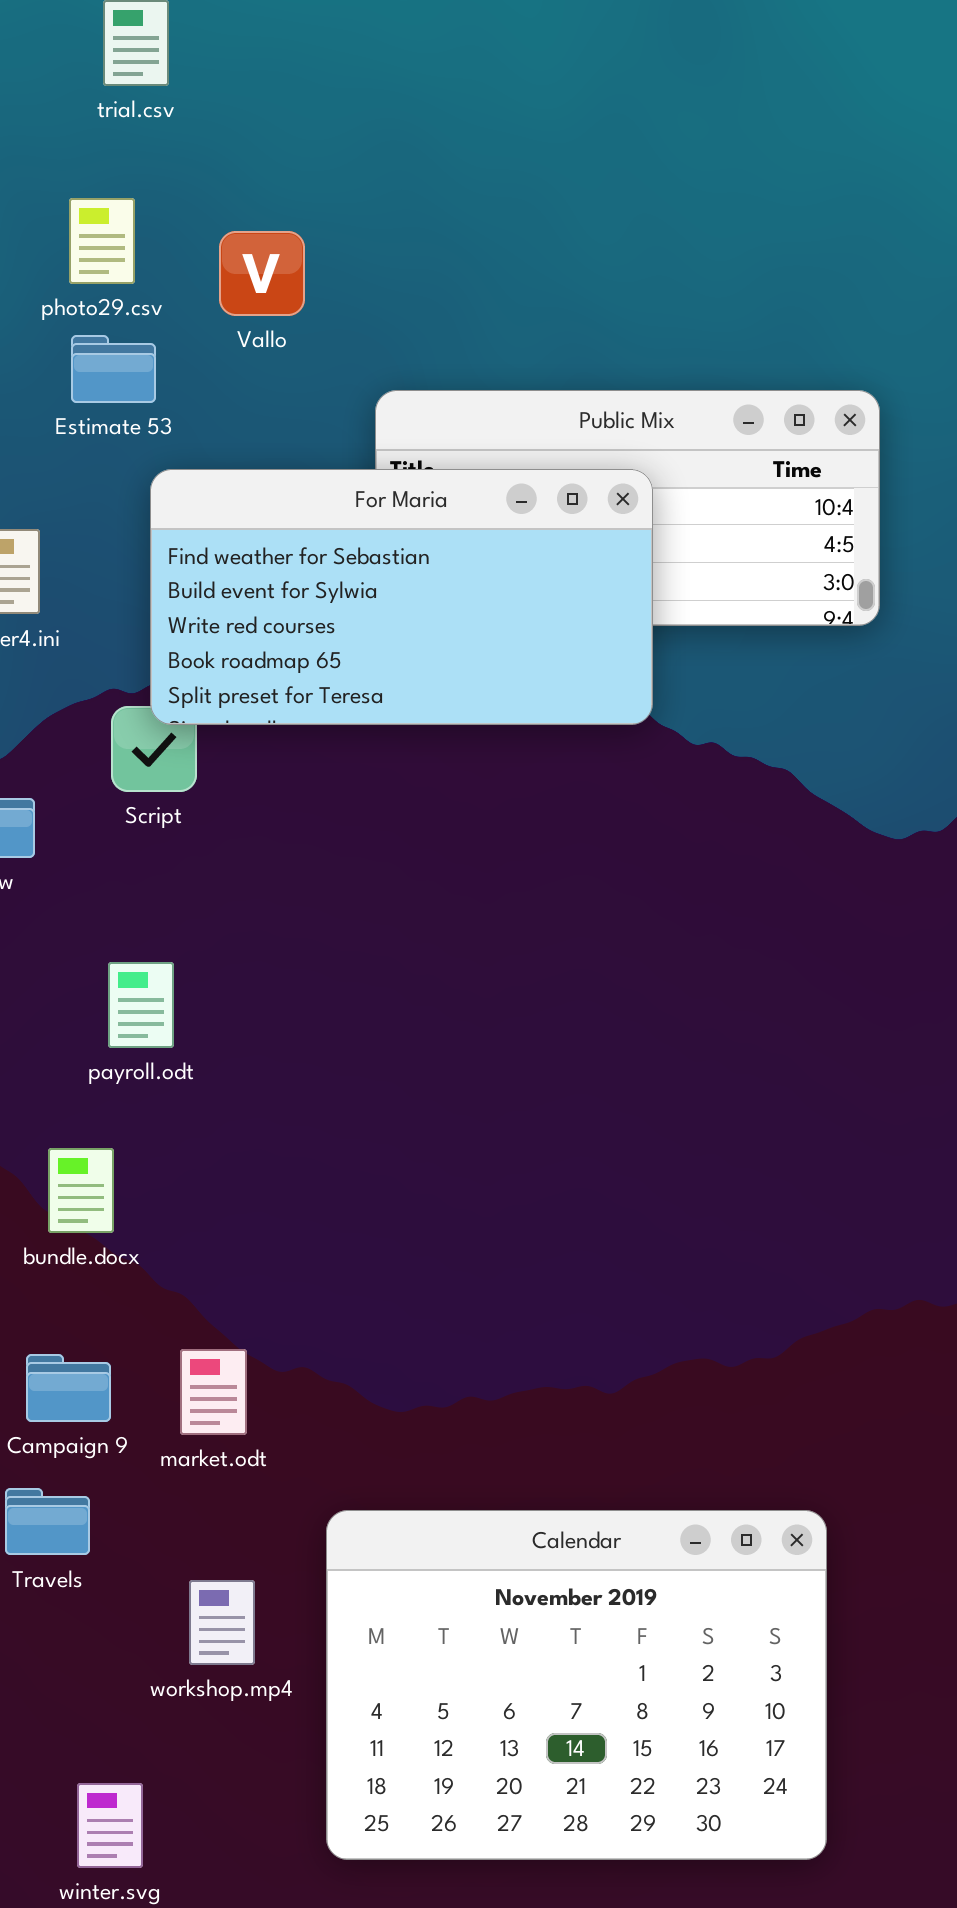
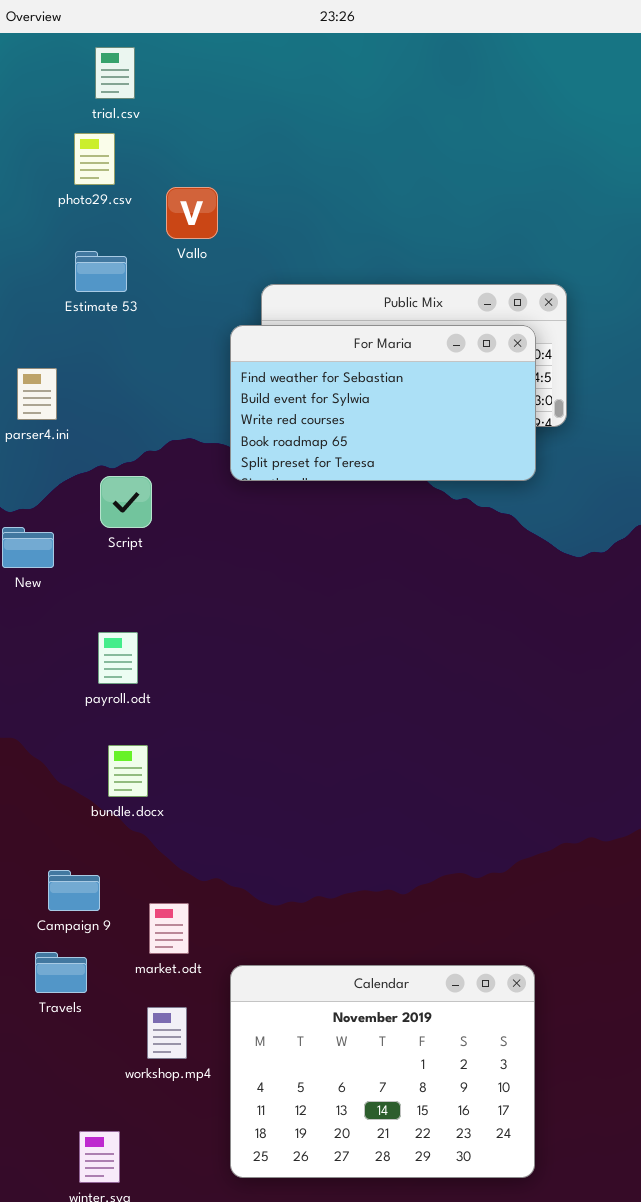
photo29.csv: [69,198,135,284] -> [74,133,115,185], moved
For Maria: [150,469,653,725] -> [230,325,536,481], moved
bundle.docx: [48,1148,114,1233] -> [108,745,148,797], moved
market.odt: [180,1349,247,1435] -> [149,903,189,954], moved

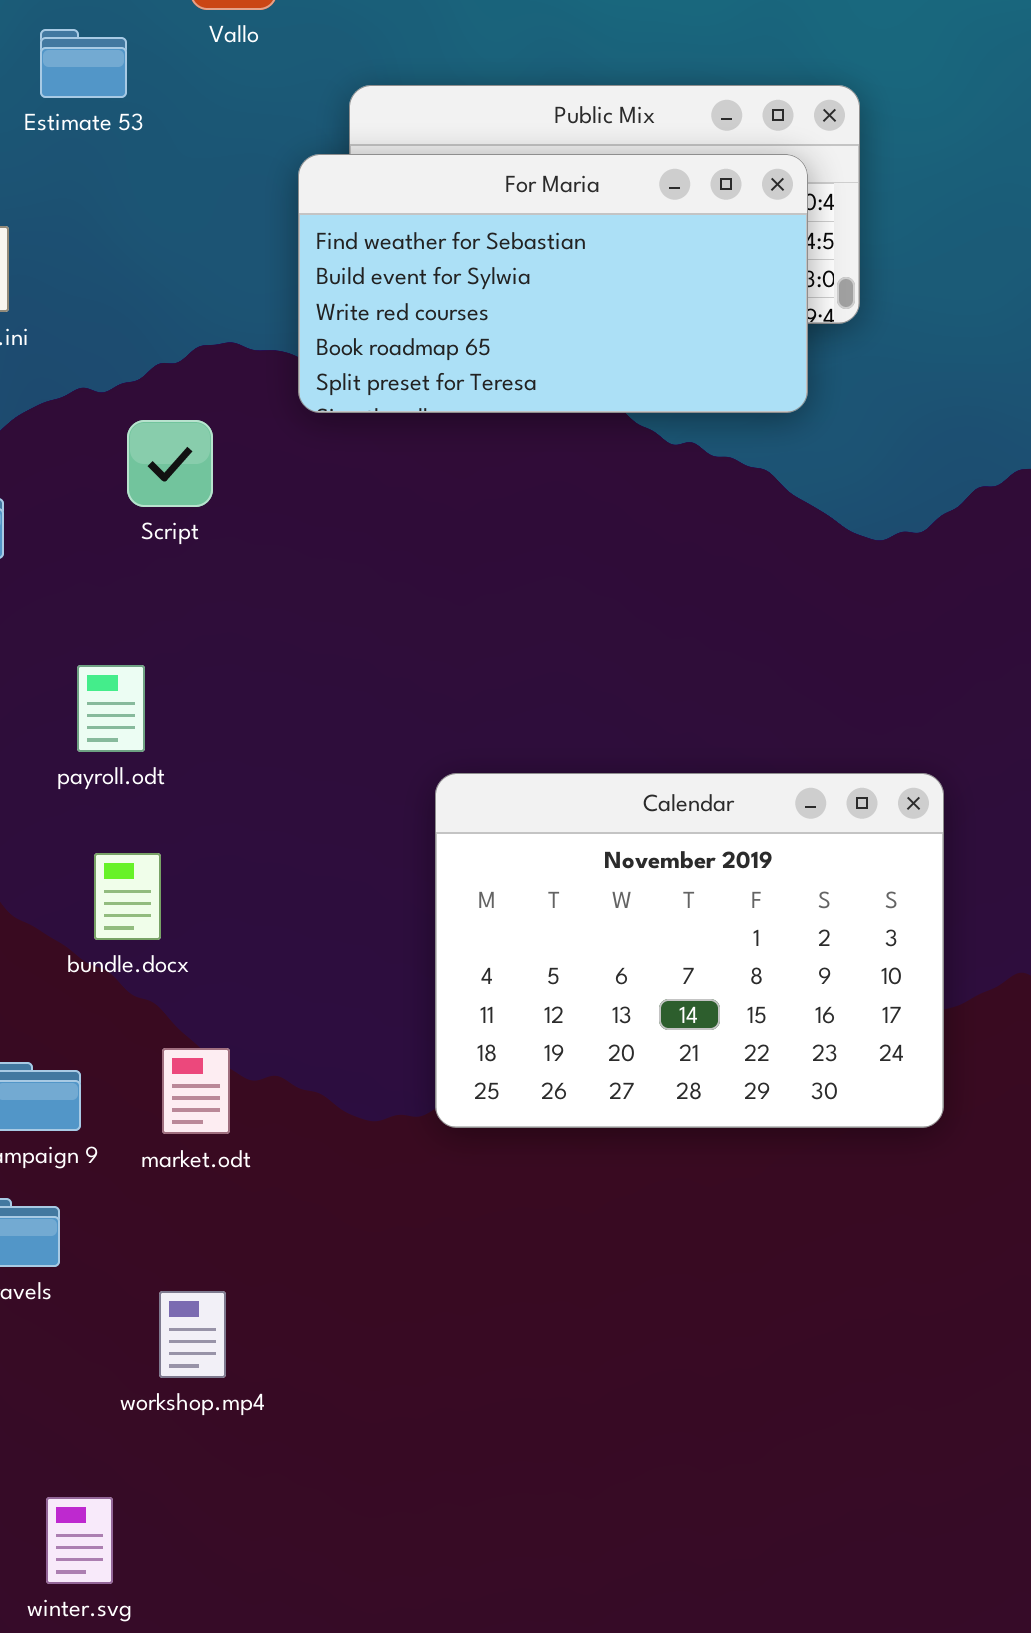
Script: [100,476,152,528] -> [127,420,213,507], moved
market.odt: [149,903,189,954] -> [162,1048,230,1134], moved
Calendar: [230,965,535,1178] -> [435,773,944,1128], moved

